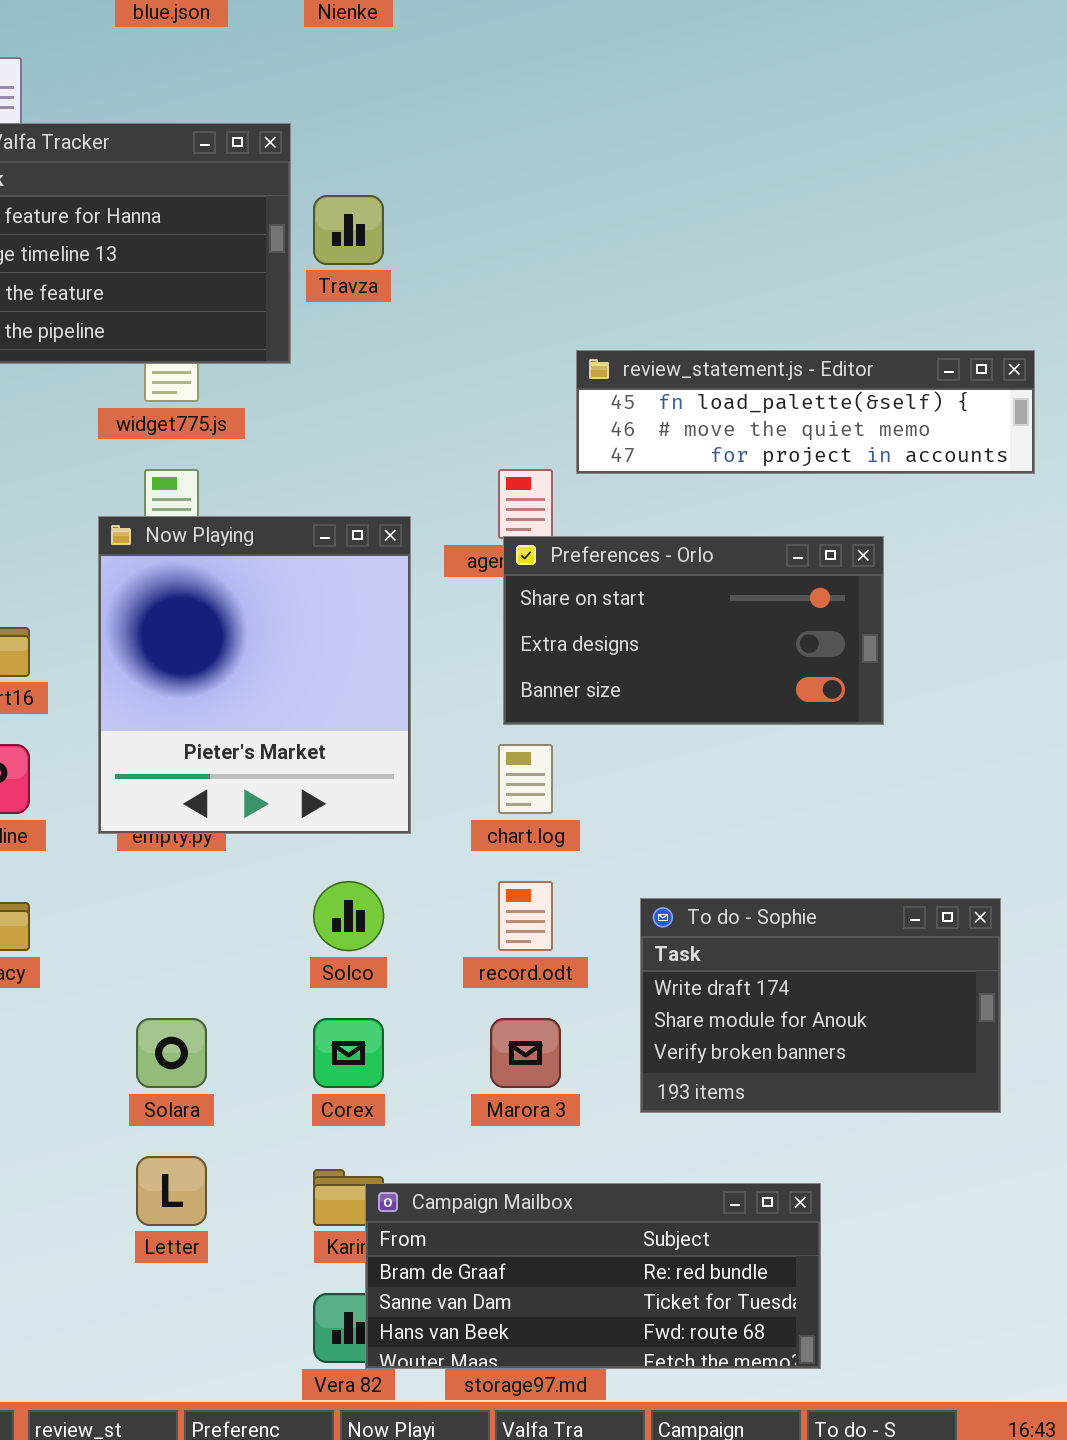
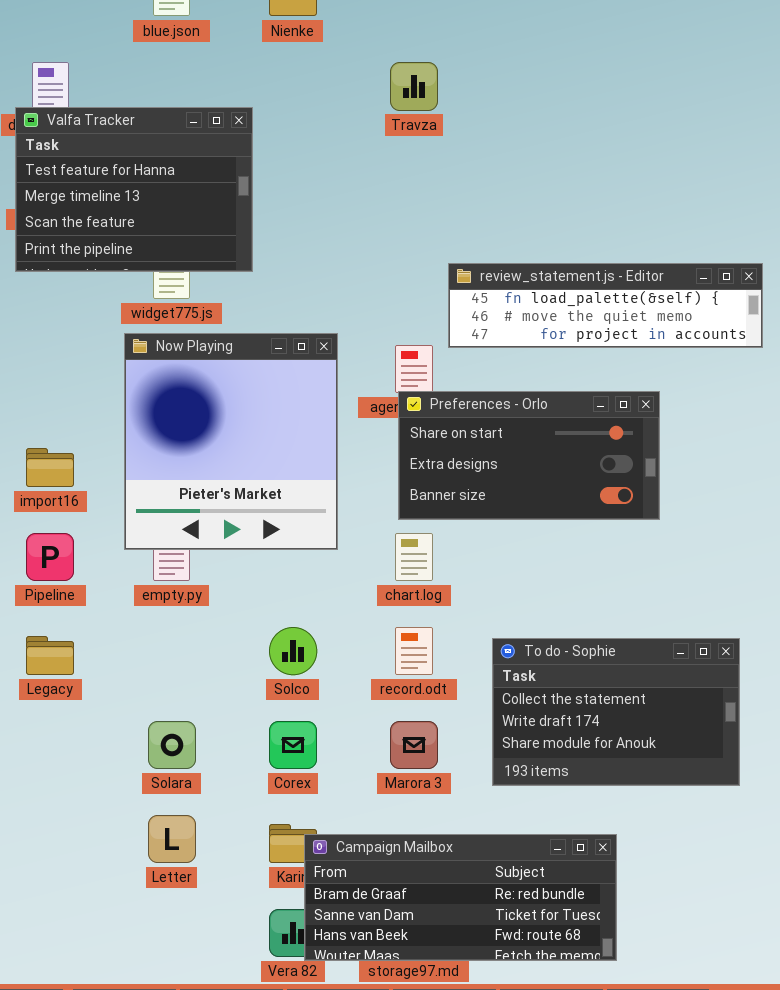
Travza: [313,195,384,265] -> [390,62,438,111], moved
Now Playing: [98,516,411,834] -> [124,333,338,550], moved
To do - Sophie: [640,898,1001,1113] -> [492,638,740,786], scrolled up 1 row

